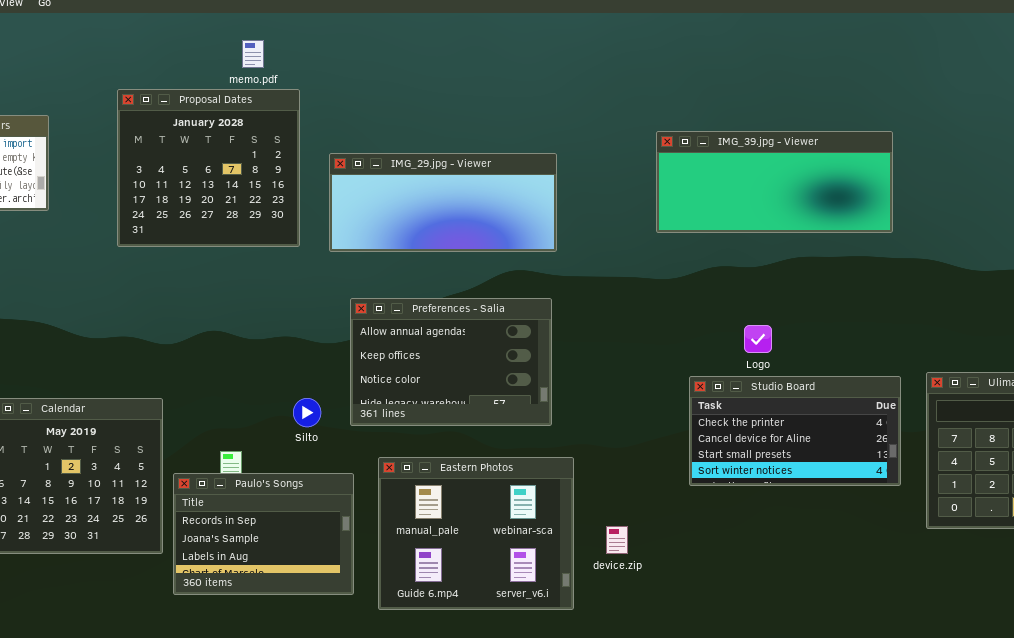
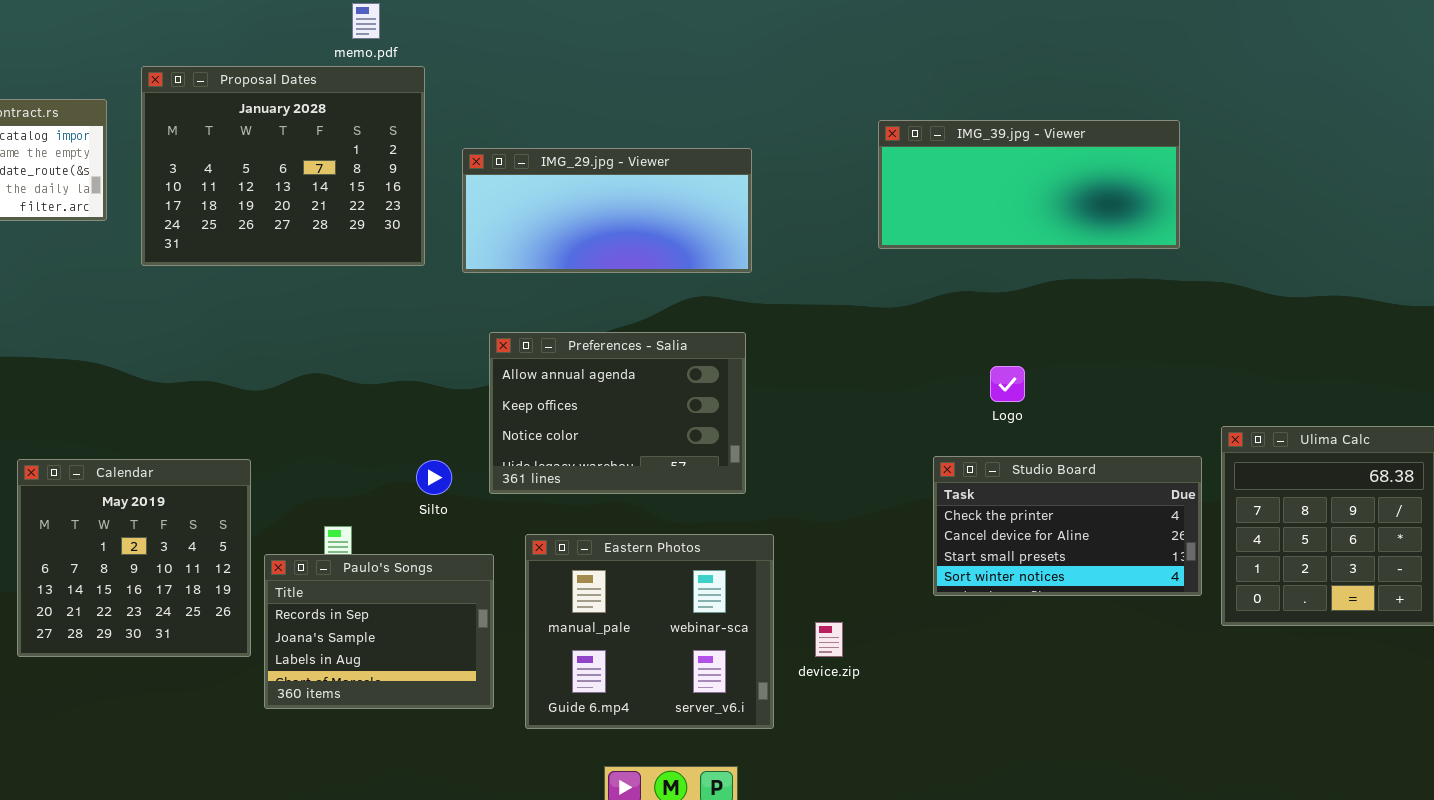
Proposal Dates: [117,89,300,247] -> [141,66,425,266], resized
Studio Board: [689,376,901,486] -> [933,456,1202,596], moved

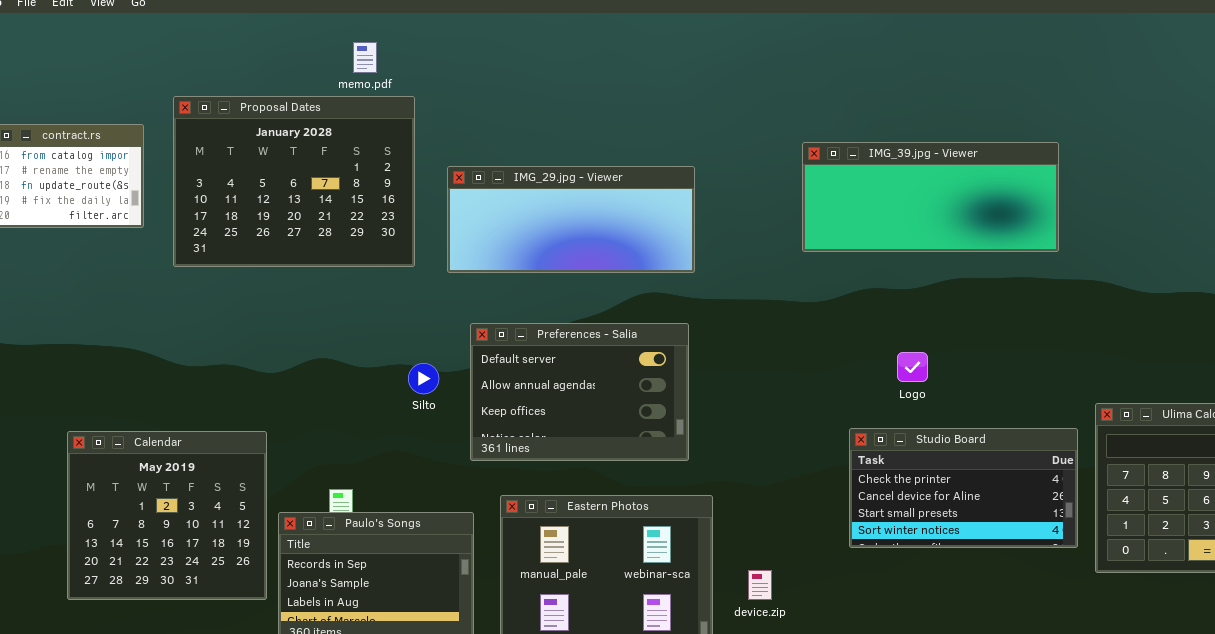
Preferences - Salia: [489,332,746,494] -> [470,323,689,461], scrolled up 1 row
Silto: [416,460,452,495] -> [408,363,439,394], moved

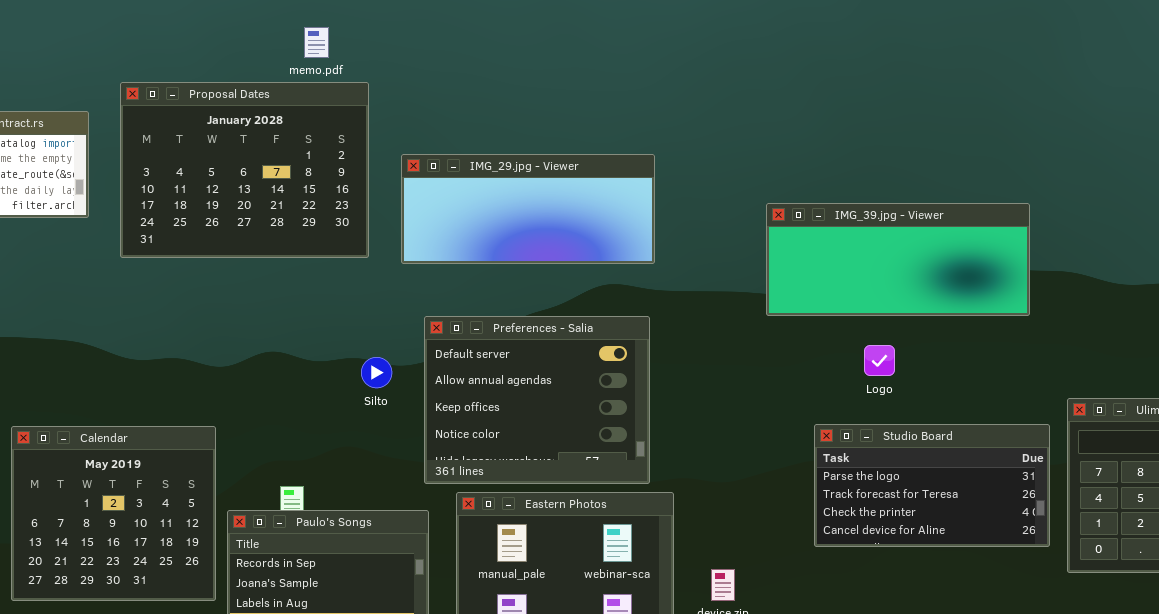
IMG_39.jpg - Viewer: [802,142,1059,252] -> [766,203,1030,316], moved
Preferences - Salia: [470,323,689,461] -> [424,316,650,484], resized
Studio Board: [849,428,1078,548] -> [814,424,1050,547], scrolled up 2 rows

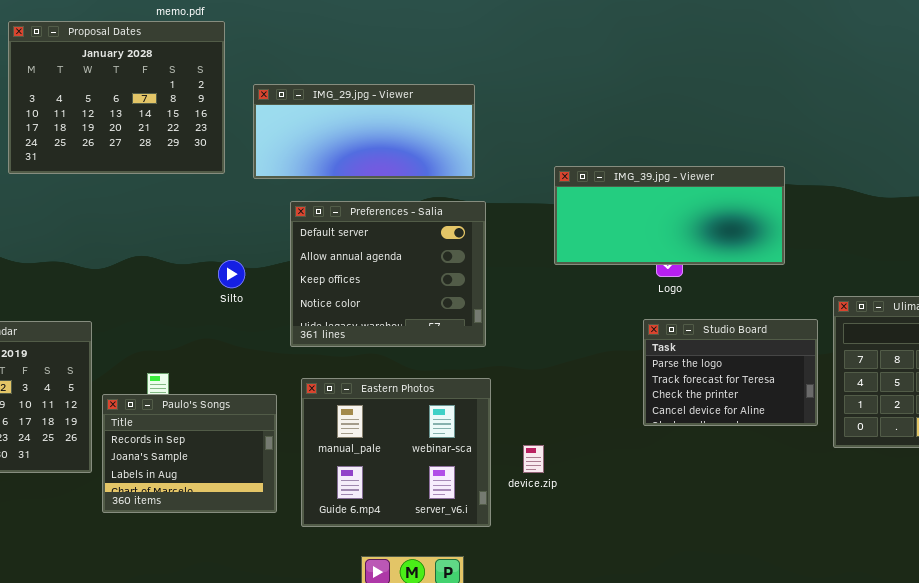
IMG_39.jpg - Viewer: [766,203,1030,316] -> [554,166,785,265], moved
Preferences - Salia: [424,316,650,484] -> [290,201,486,347], moved
Studio Board: [814,424,1050,547] -> [643,319,818,426], resized

